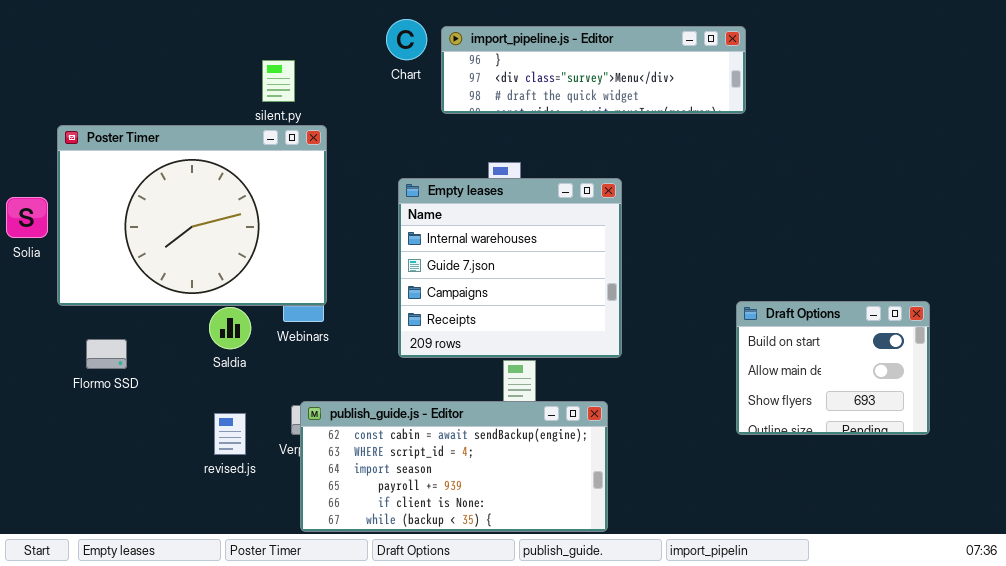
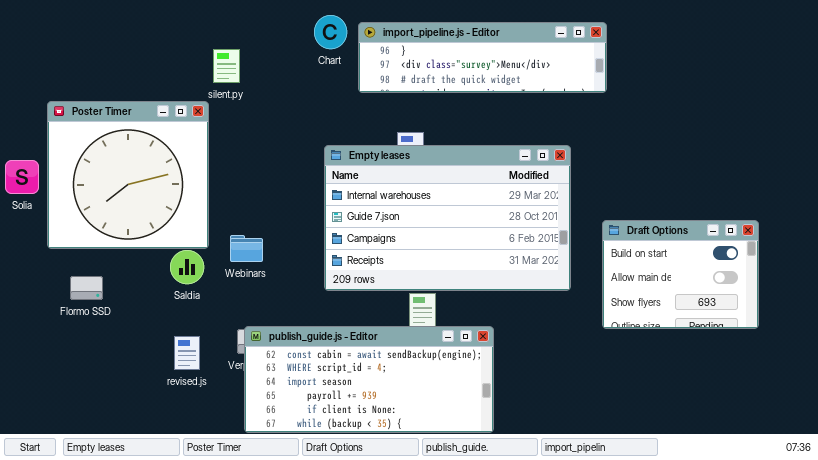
Poster Timer: [57,125,327,306] -> [47,101,209,249], resized
Empty leases: [398,178,622,358] -> [324,145,571,291], resized
Draft Options: [736,301,930,435] -> [602,220,759,329], moved

